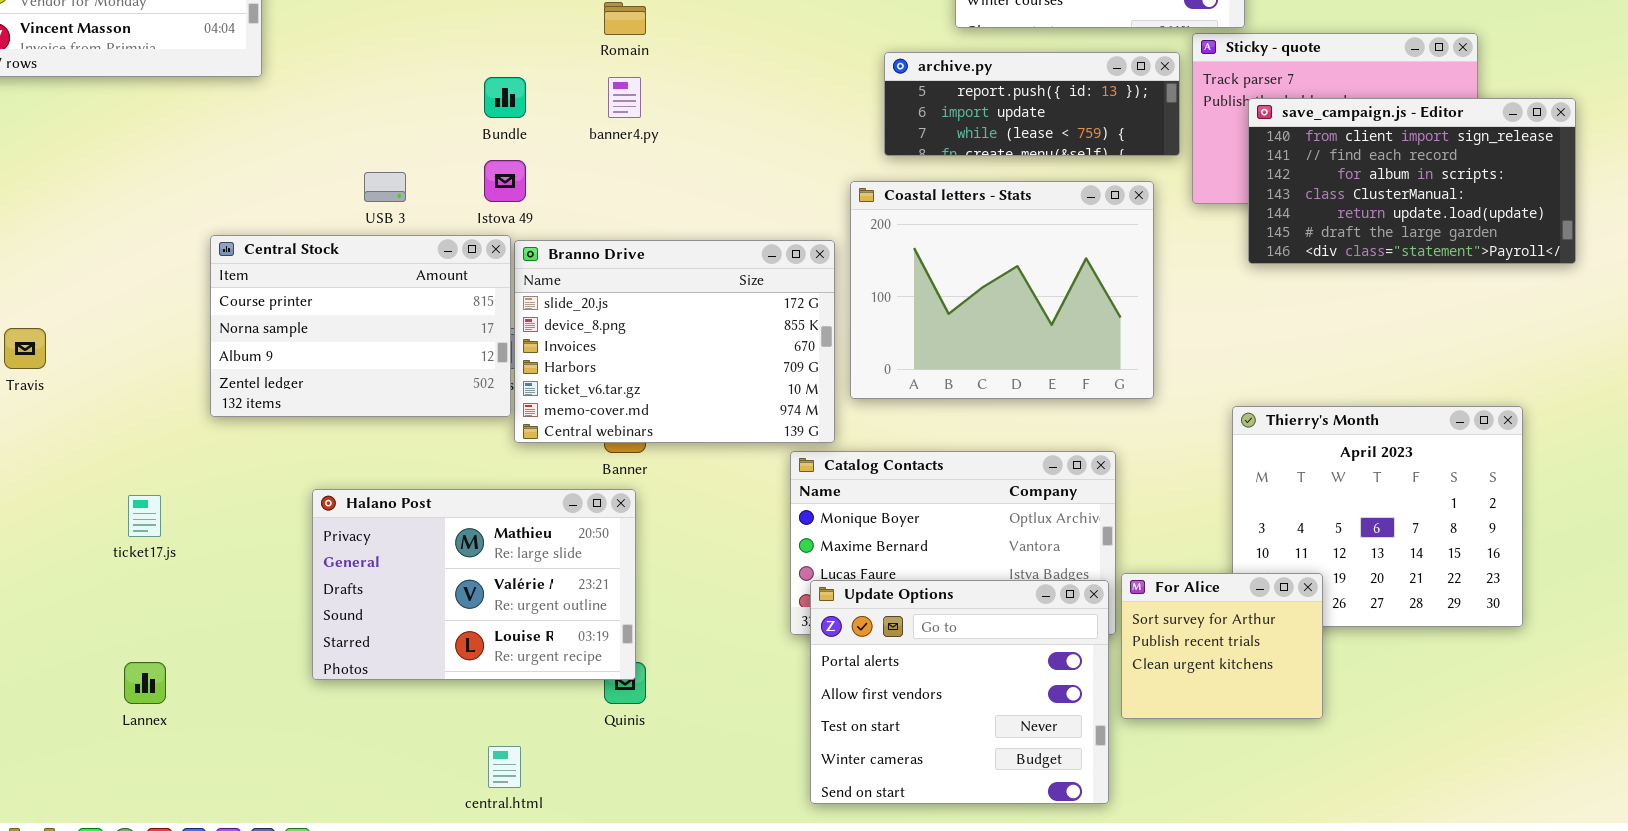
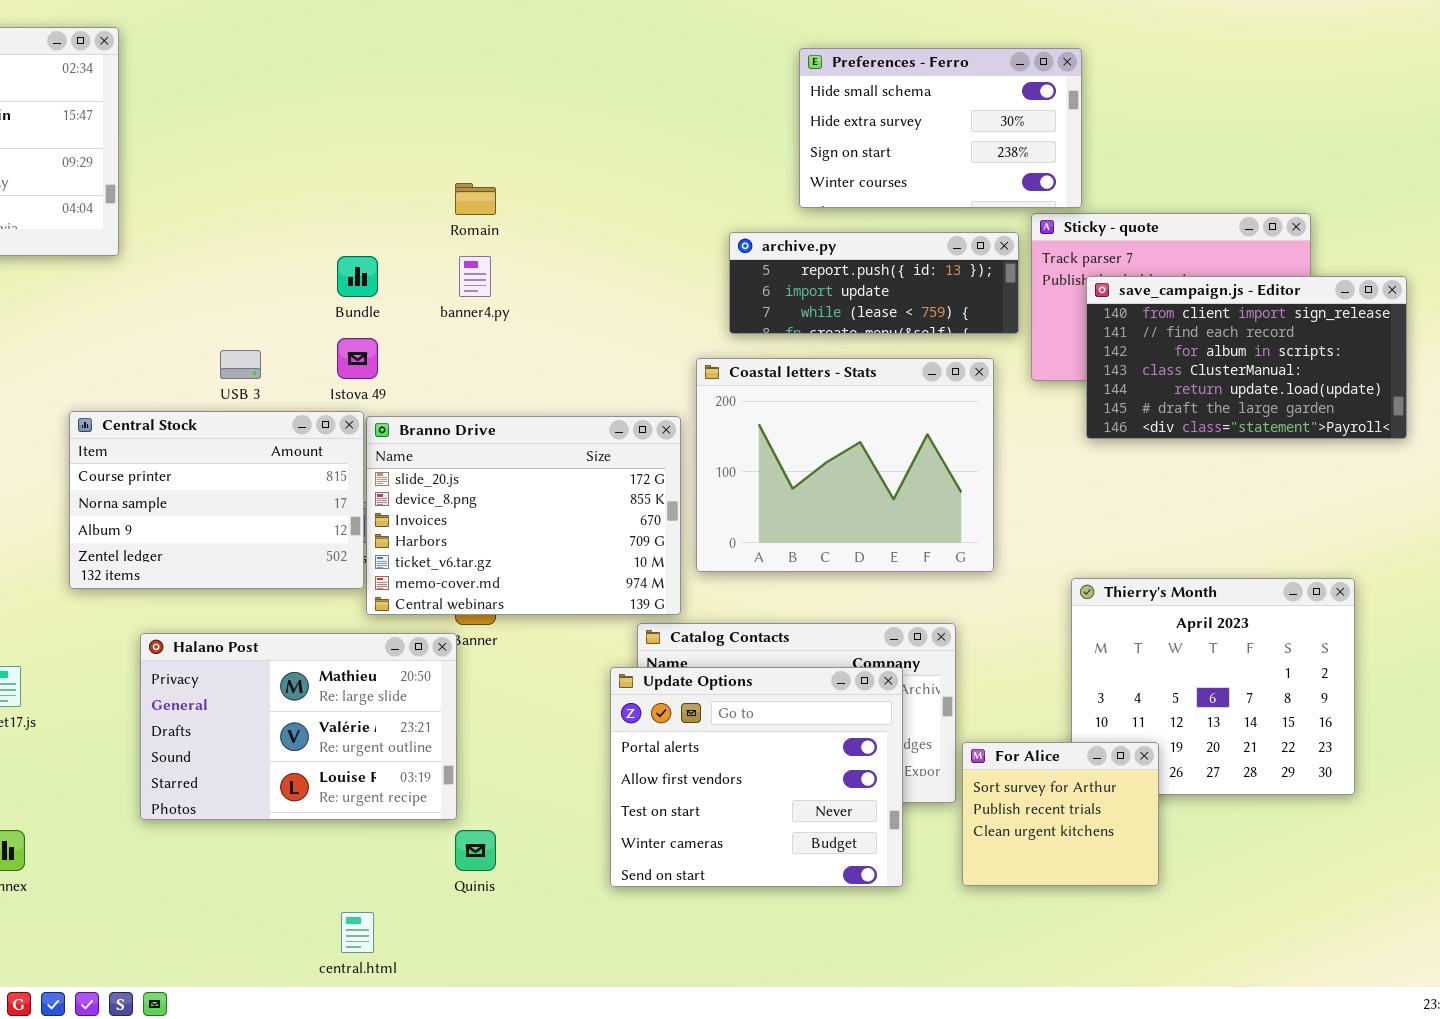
Halano Post: [312,489,636,680] -> [140,633,457,820], moved
Update Options: [810,580,1109,804] -> [610,667,903,887], moved

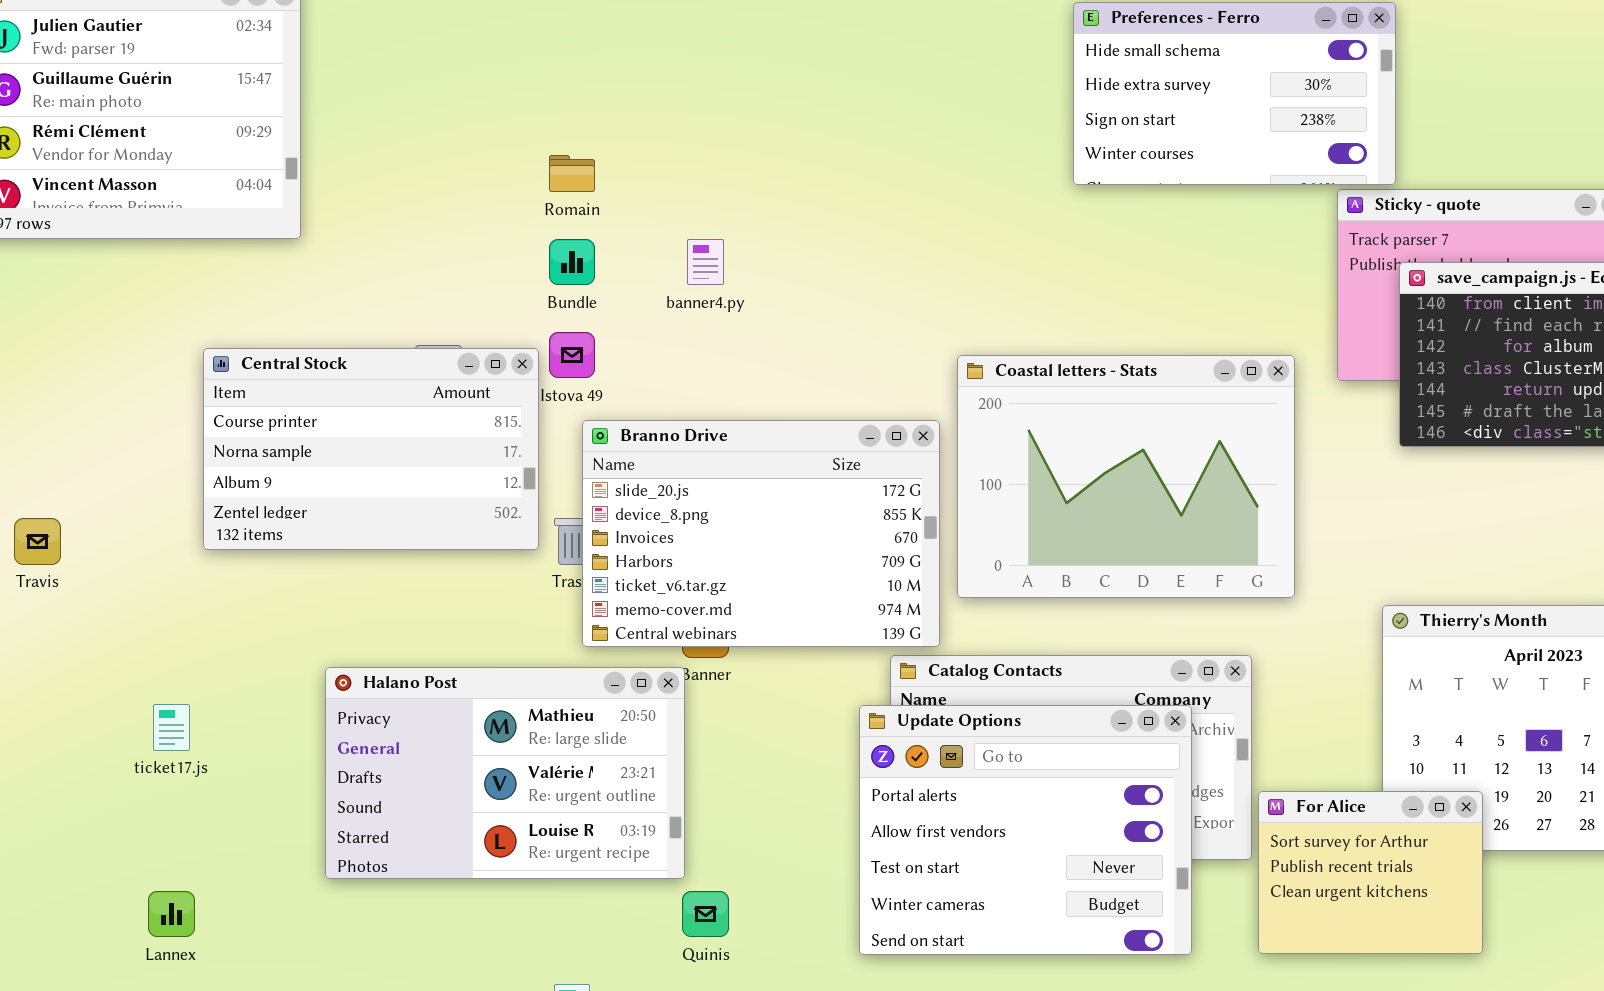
Romain: [455,183,496,215] -> [549,155,595,192], moved
archive.py: [729,232,1019,334] -> none, closed
Central Stock: [69,411,364,589] -> [203,348,539,550], moved

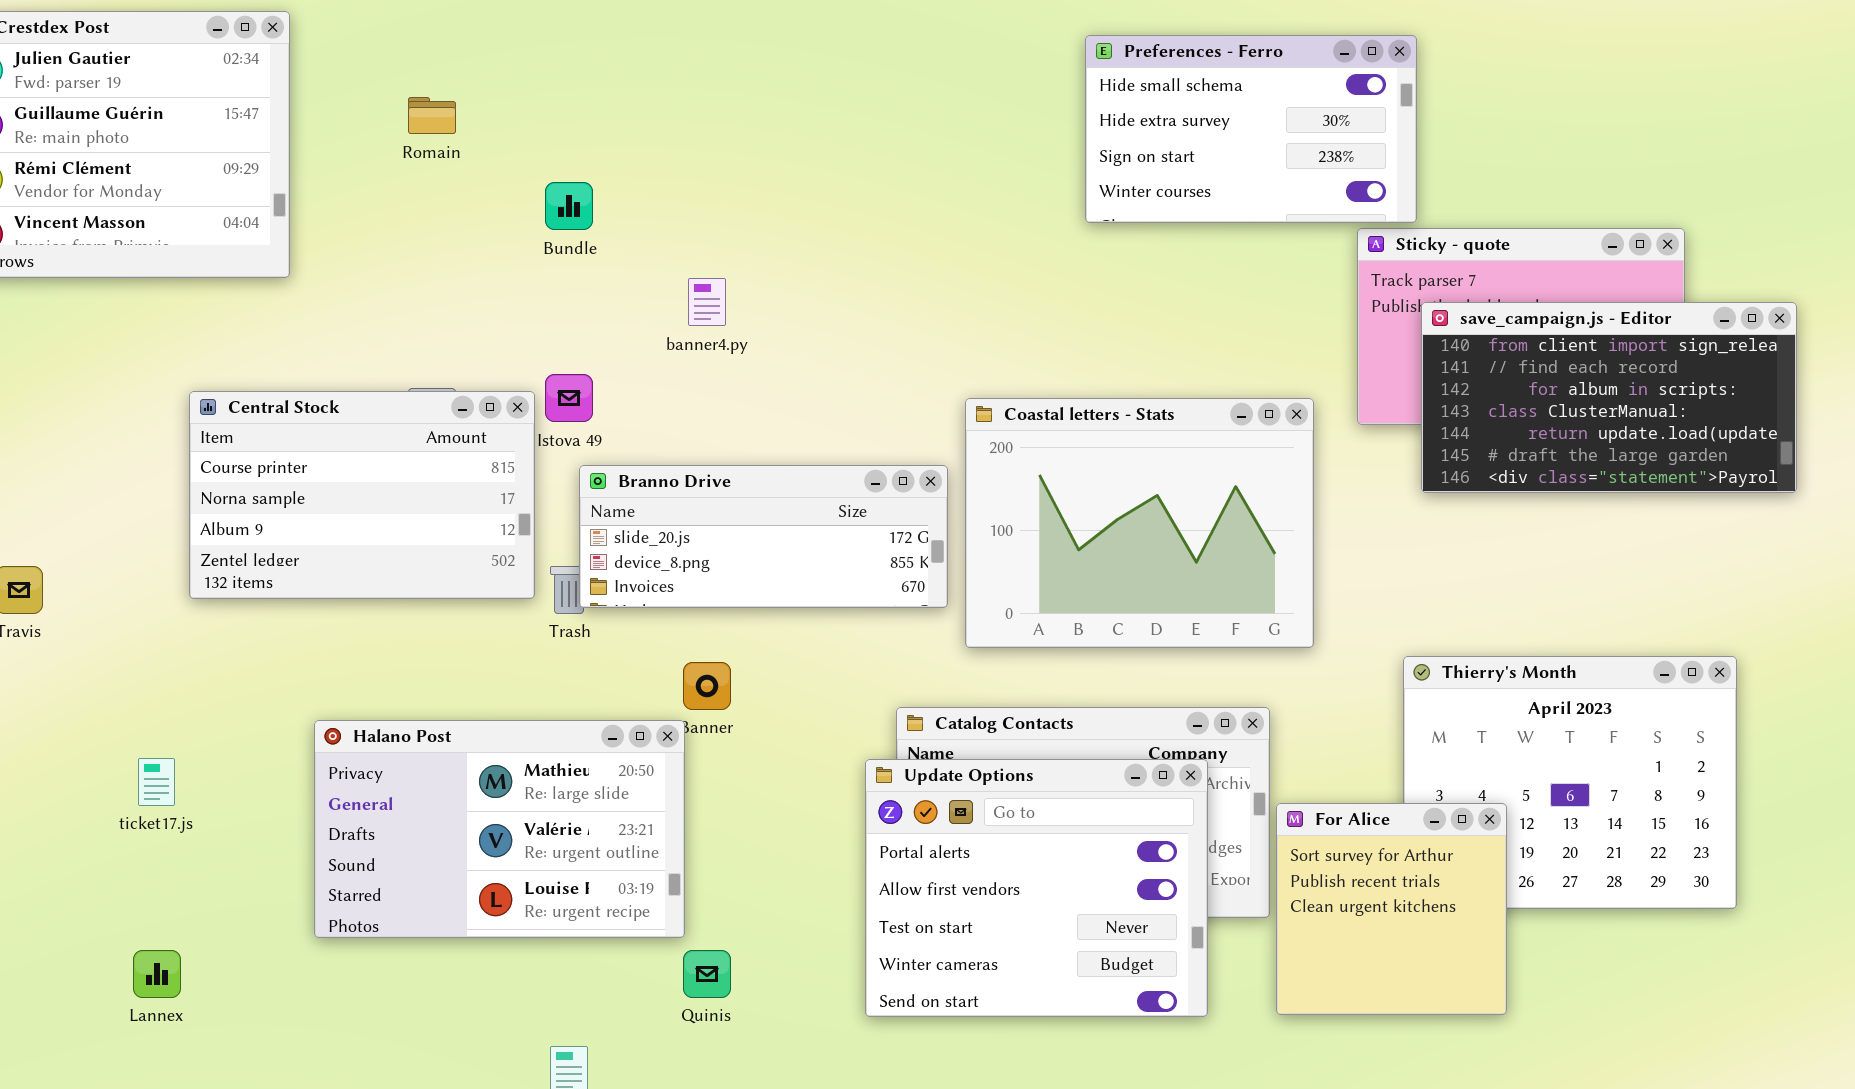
Romain: [549,155,595,192] -> [408,97,456,134], moved
Bundle: [549,239,595,285] -> [545,182,593,230], moved
Branno Drive: [582,420,940,647] -> [579,465,948,608], resized
For Alice: [1258,791,1483,954] -> [1276,803,1507,1015], resized

